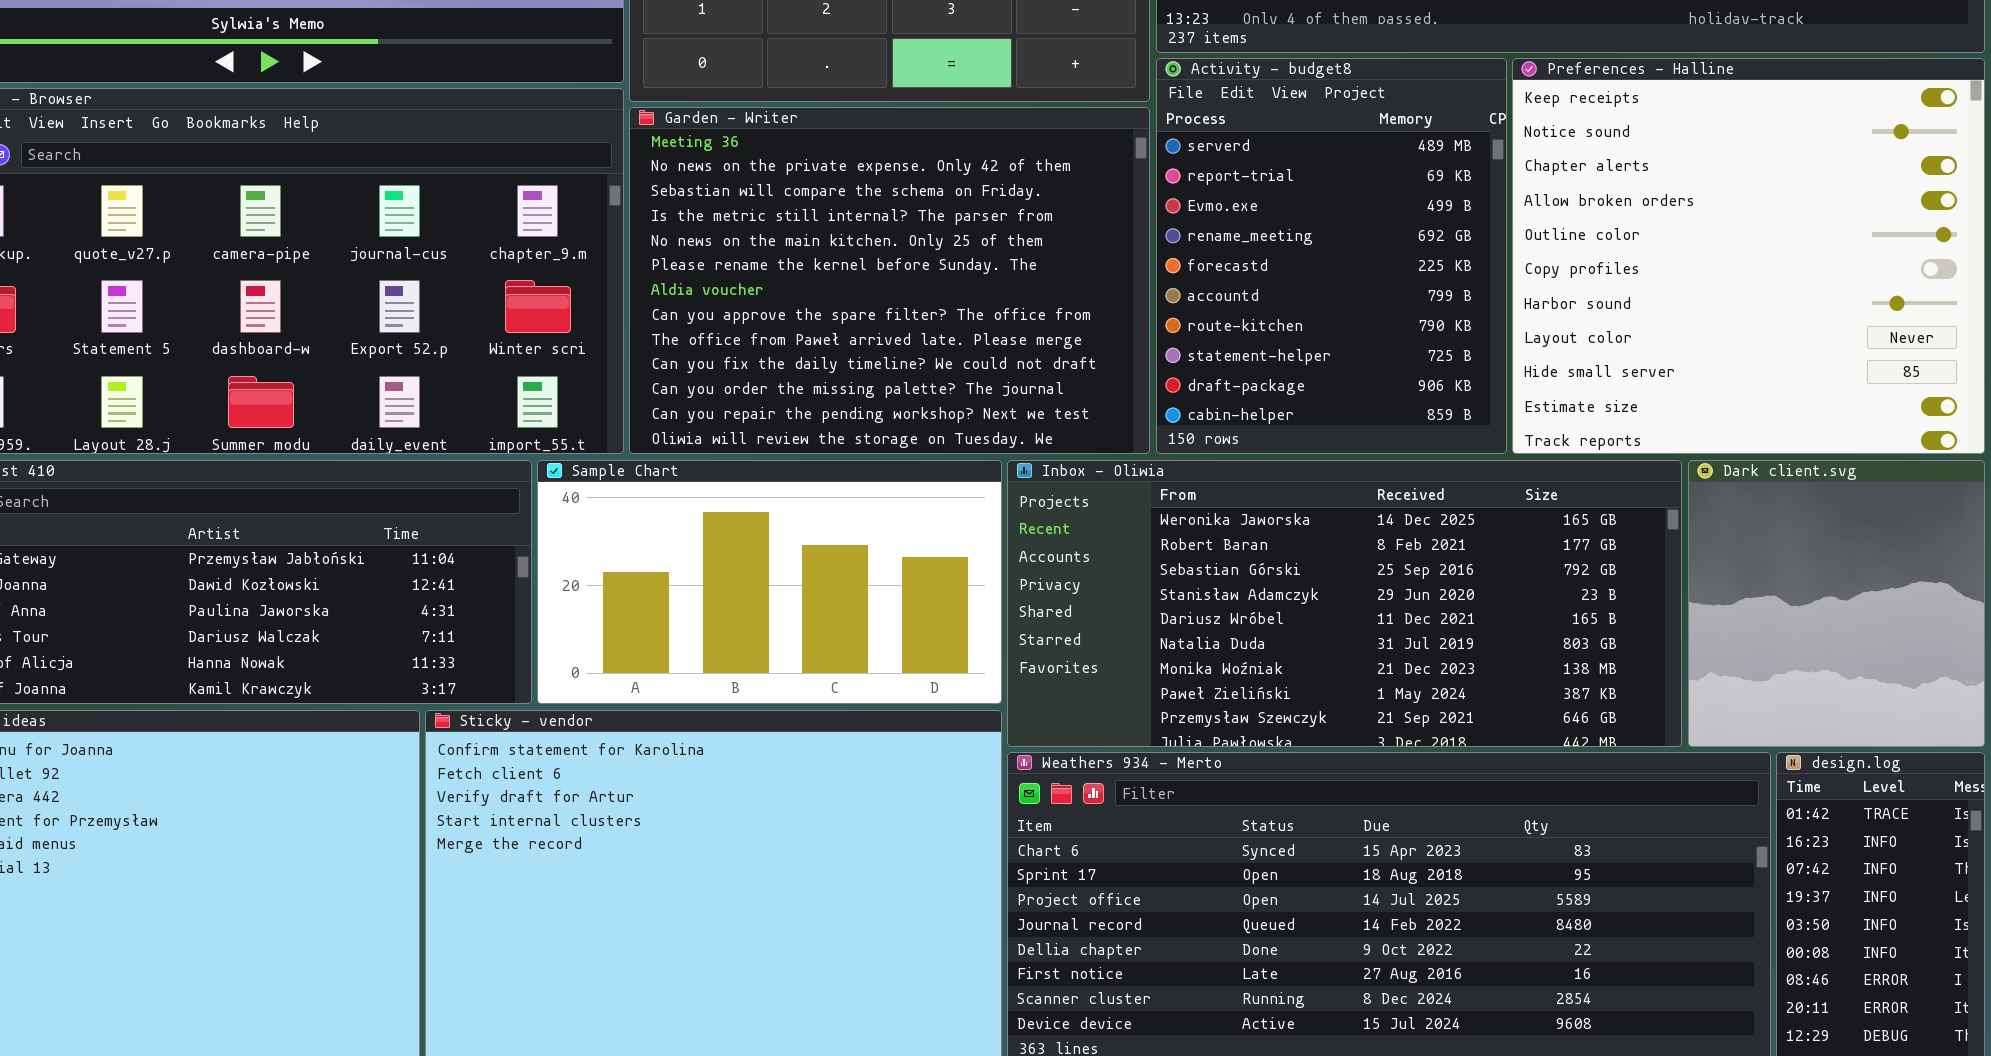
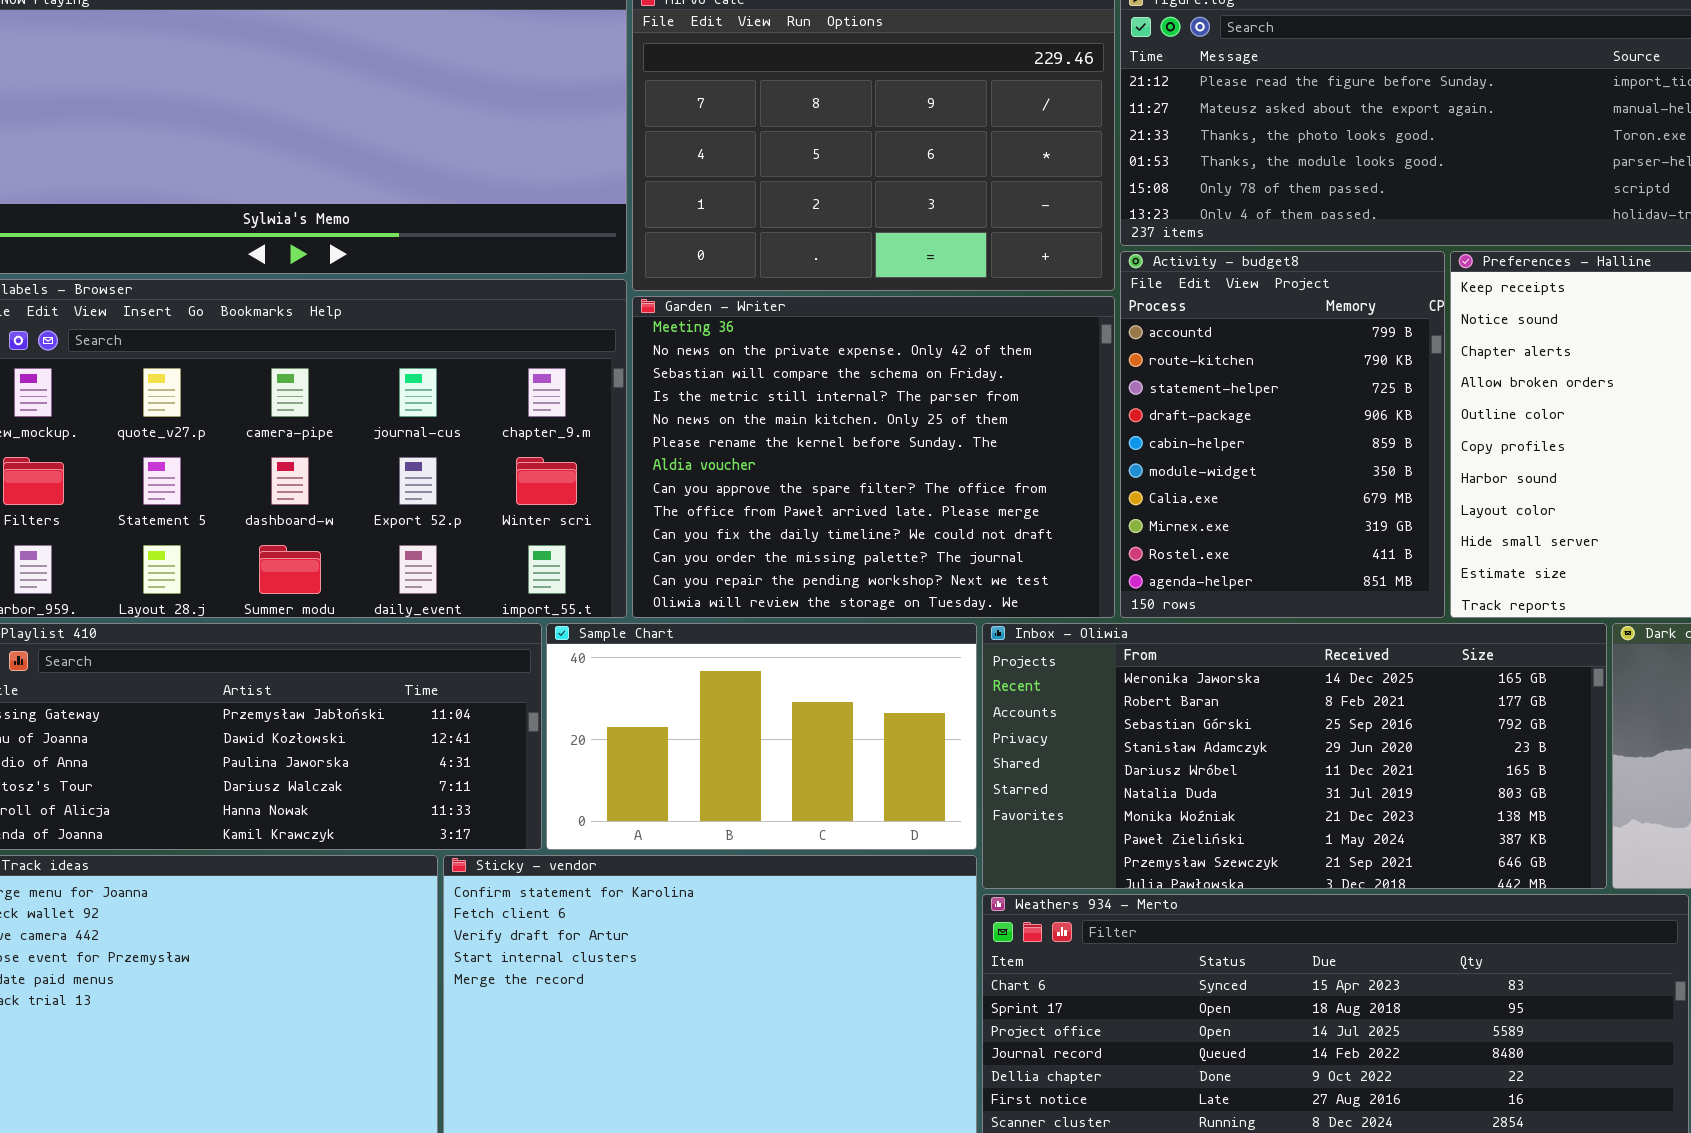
Activity - budget8: [1156,58,1507,454] -> [1120,251,1445,618], scrolled down 5 rows

